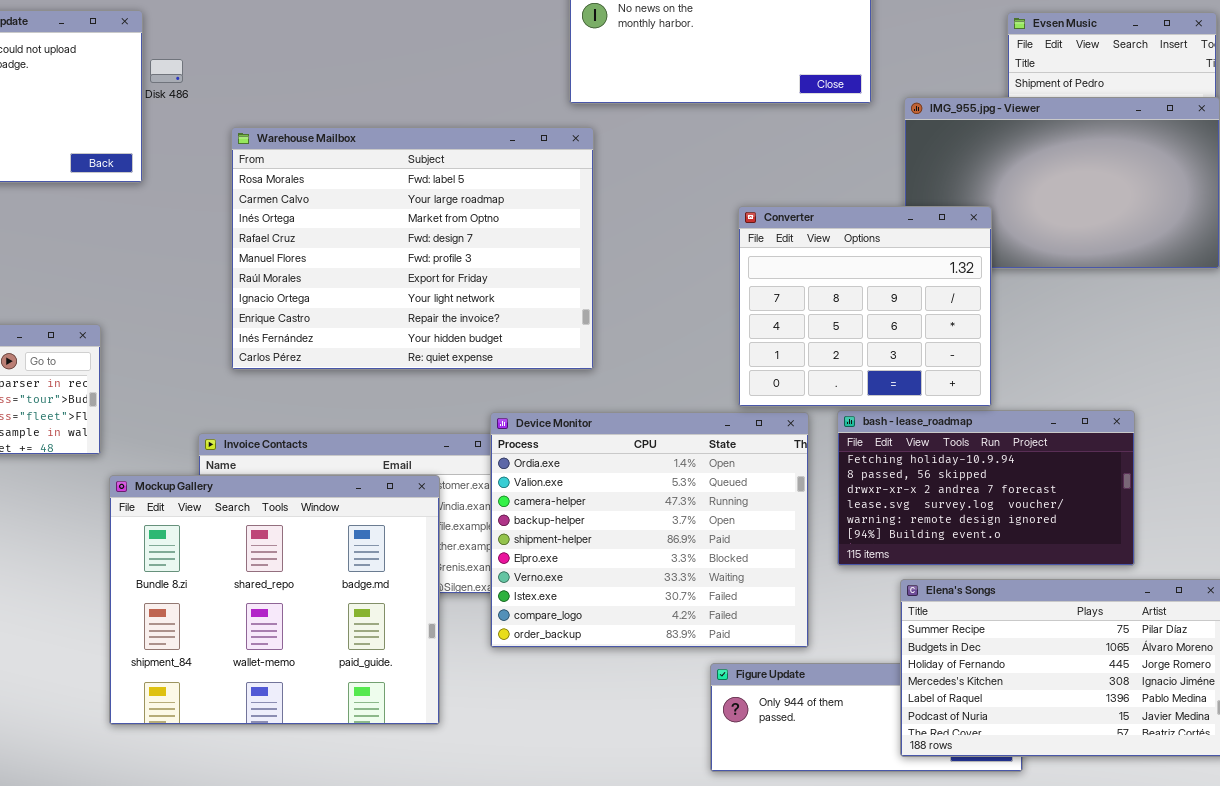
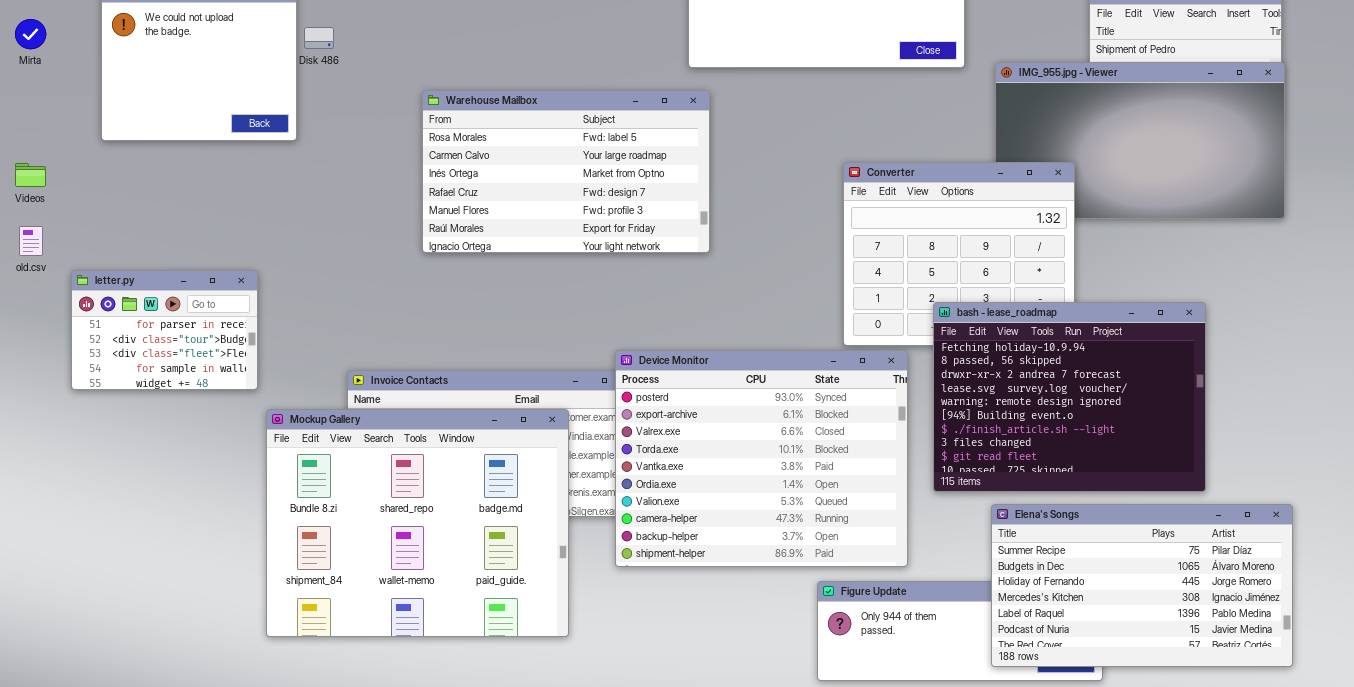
Warehouse Mailbox: [231,127,594,370] -> [422,90,710,253], resized
bash - lease_roadmap: [837,410,1135,566] -> [933,302,1206,492], resized
Device Monitor: [490,412,809,648] -> [615,350,908,567], scrolled up 5 rows

